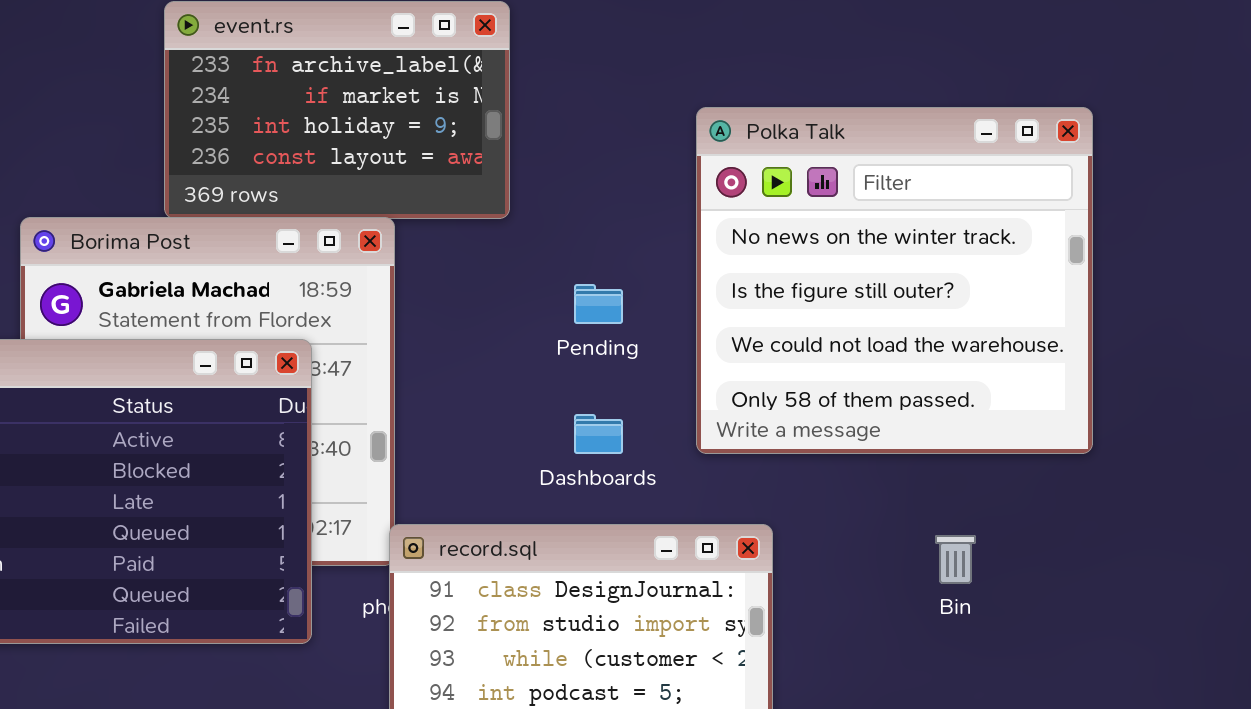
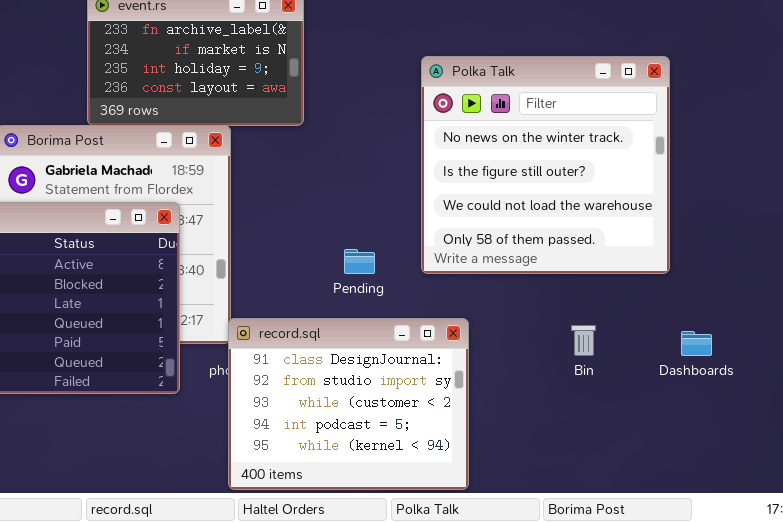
Pending: [574,284,623,324] -> [344,249,375,274], moved
Dashboards: [574,414,623,454] -> [681,331,712,356], moved

